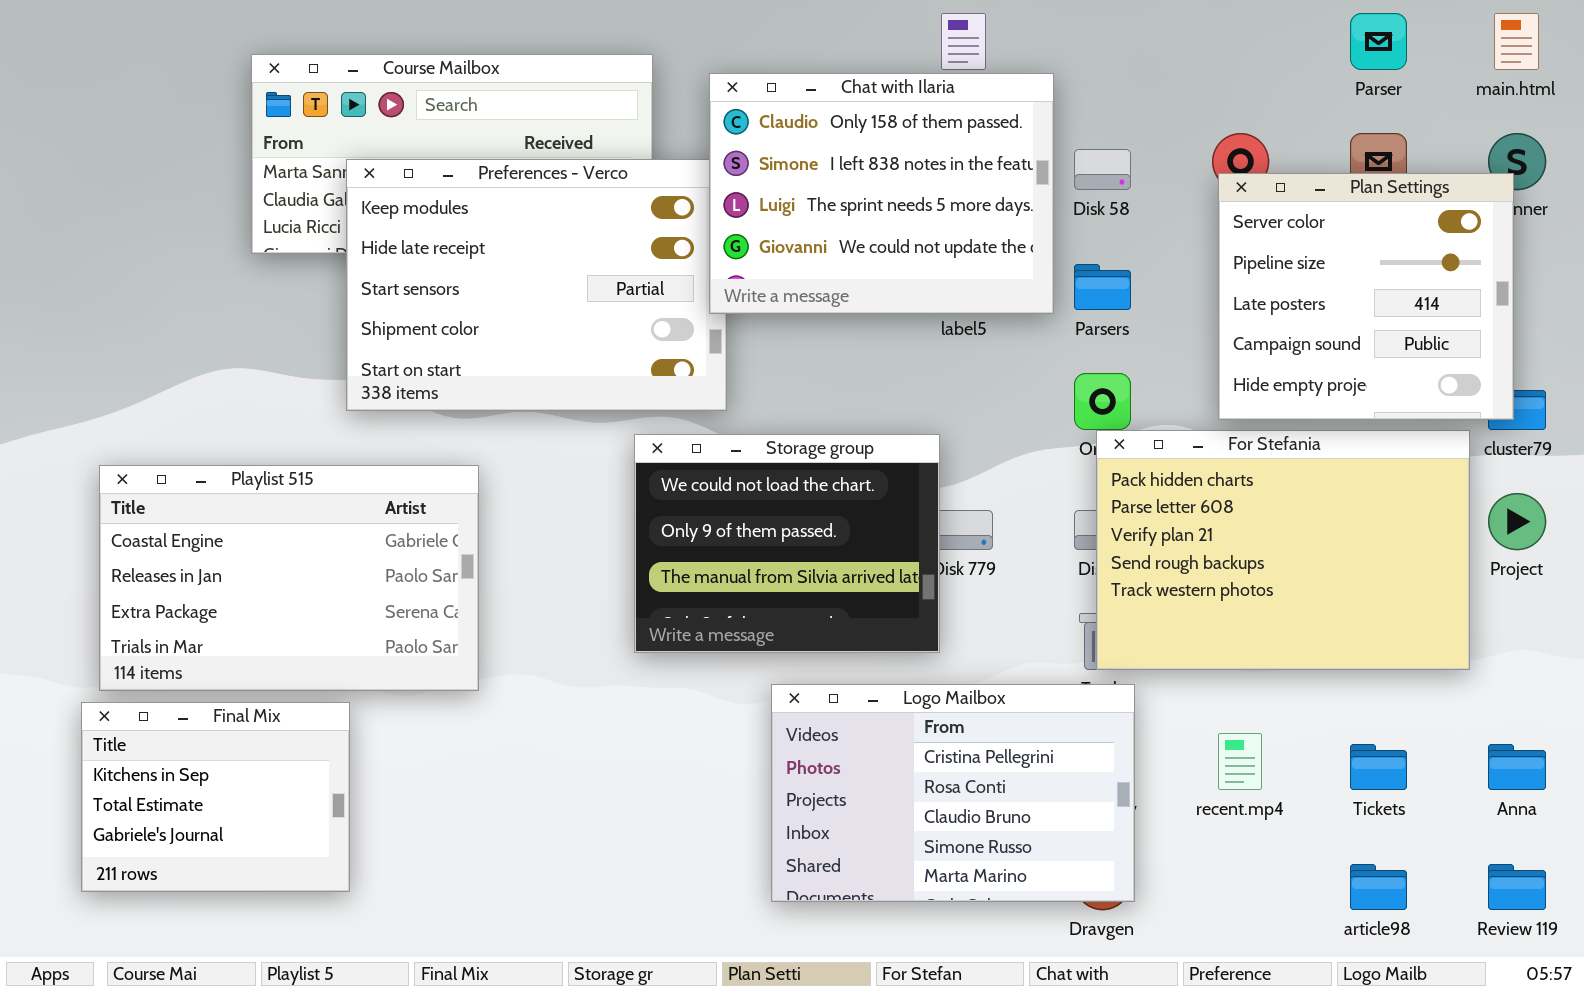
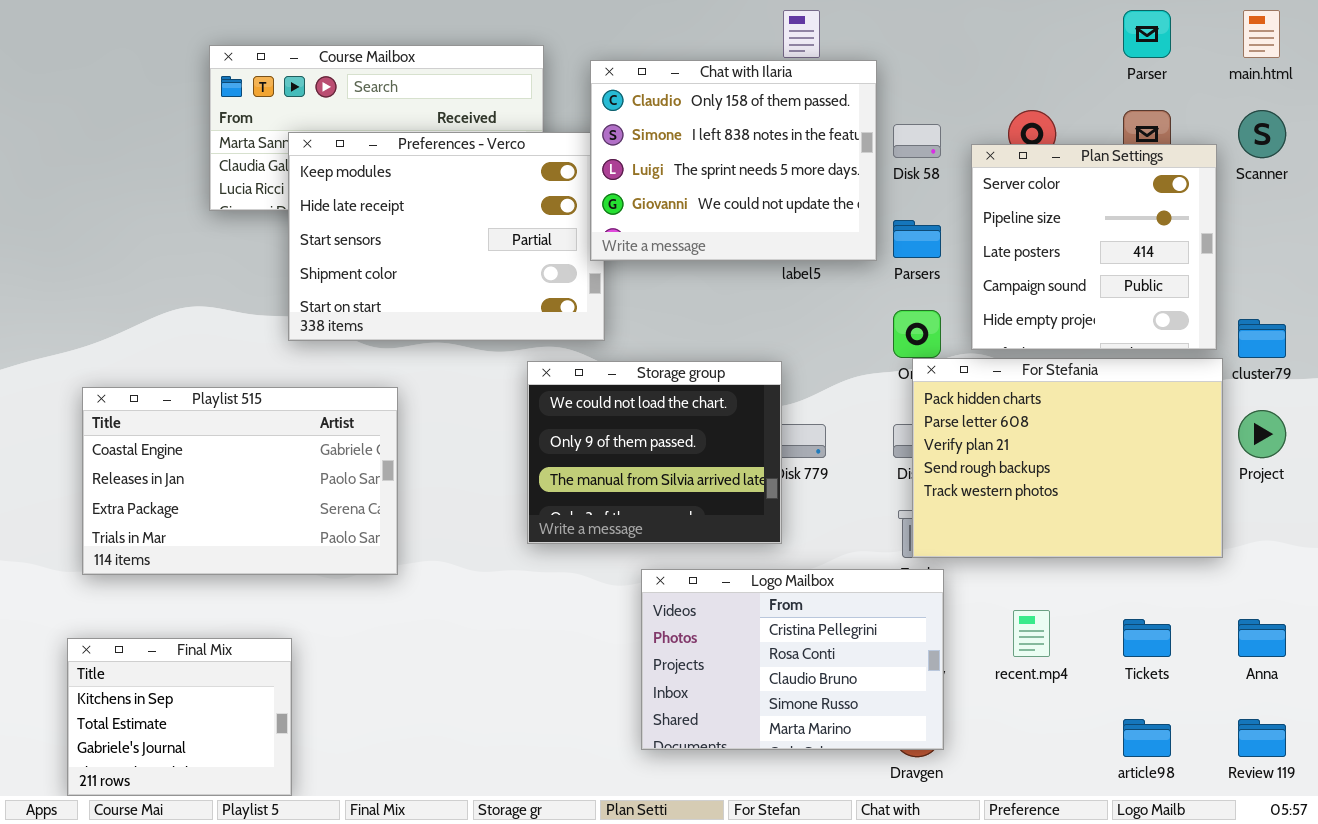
Plan Settings: [1218,173,1514,420] -> [971,144,1217,350], moved
Final Mix: [81,702,350,892] -> [67,638,292,796], moved

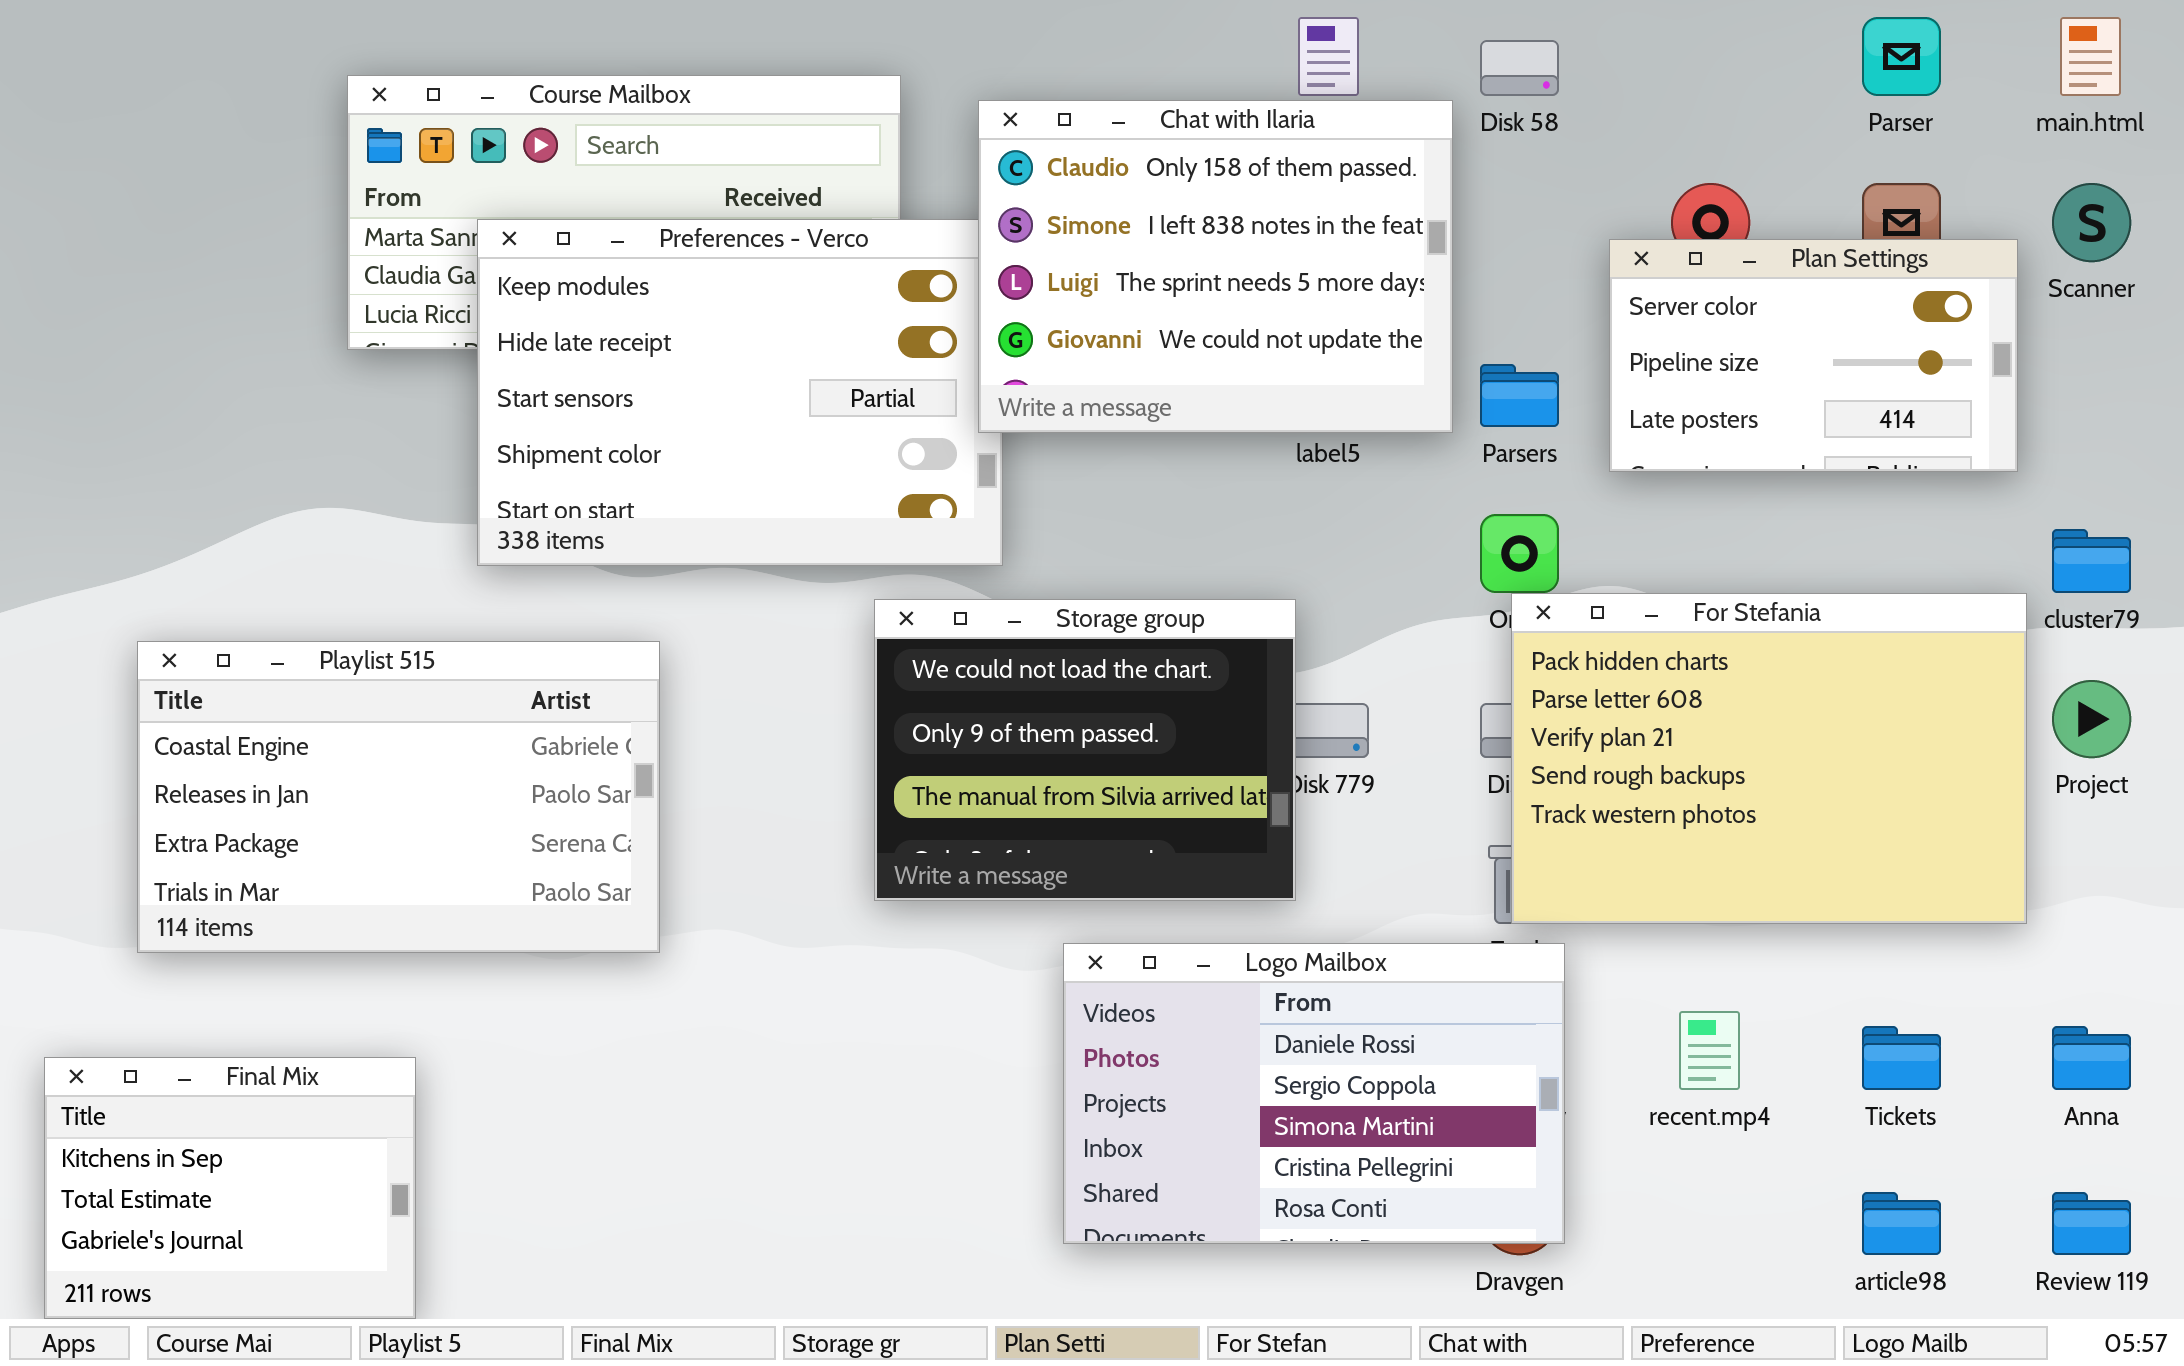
Disk 58: [893,124,941,158] -> [1480,40,1559,96], moved
Plan Settings: [971,144,1217,350] -> [1609,239,2018,472], resized
Logo Mailbox: [641,569,944,750] -> [1063,943,1565,1244], scrolled up 3 rows
Final Mix: [67,638,292,796] -> [44,1057,416,1319], moved

